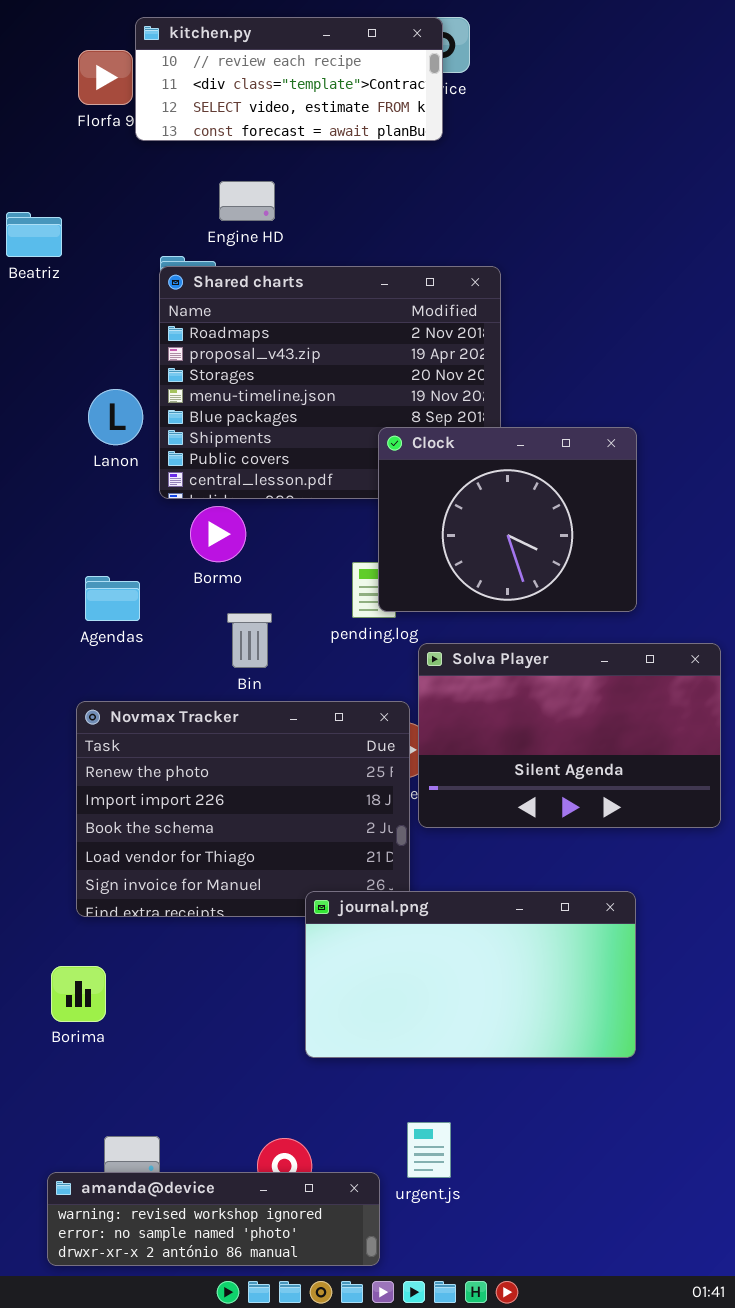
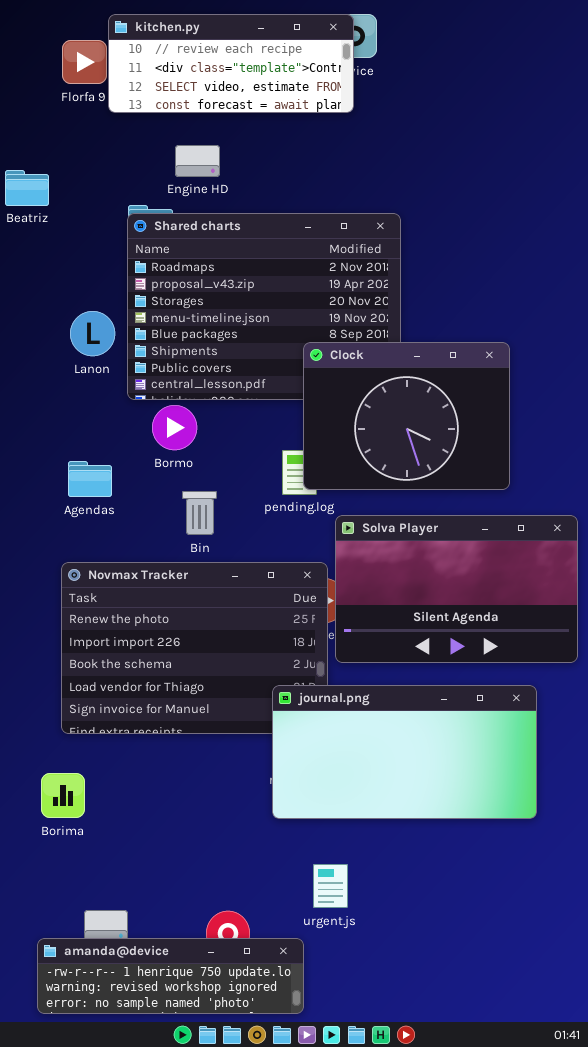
journal.png: [305,891,636,1058] -> [272,685,537,819], moved
urgent.js: [407,1122,451,1178] -> [313,864,348,908], moved
amanda@device: [47,1172,380,1266] -> [37,938,304,1014], scrolled up 1 row

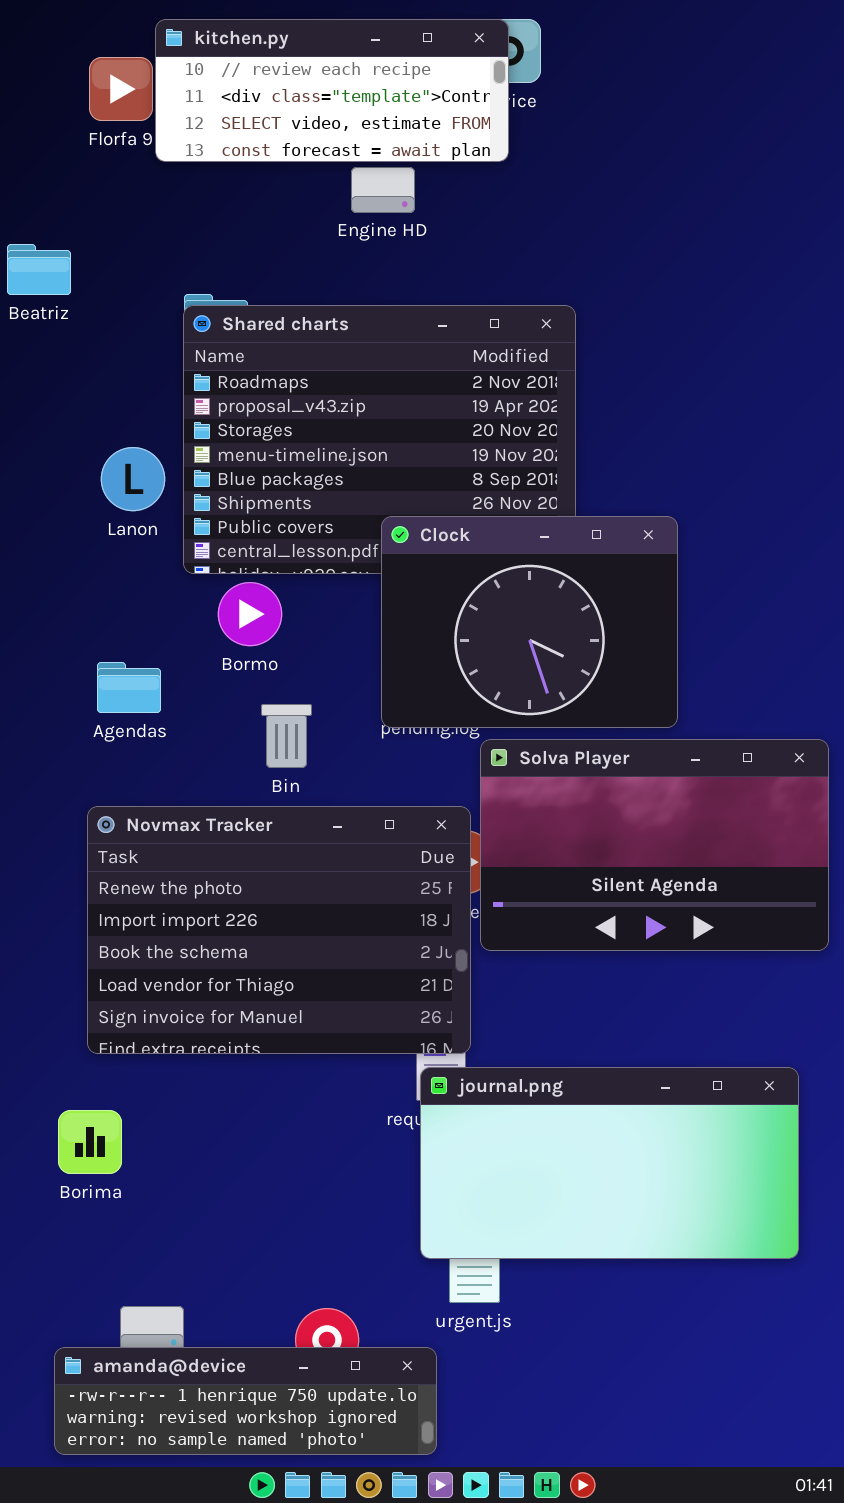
Engine HD: [175,145,220,177] -> [351,167,415,213], moved
Clock: [303,342,510,490] -> [381,516,678,728], moved
journal.png: [272,685,537,819] -> [420,1067,799,1259], moved

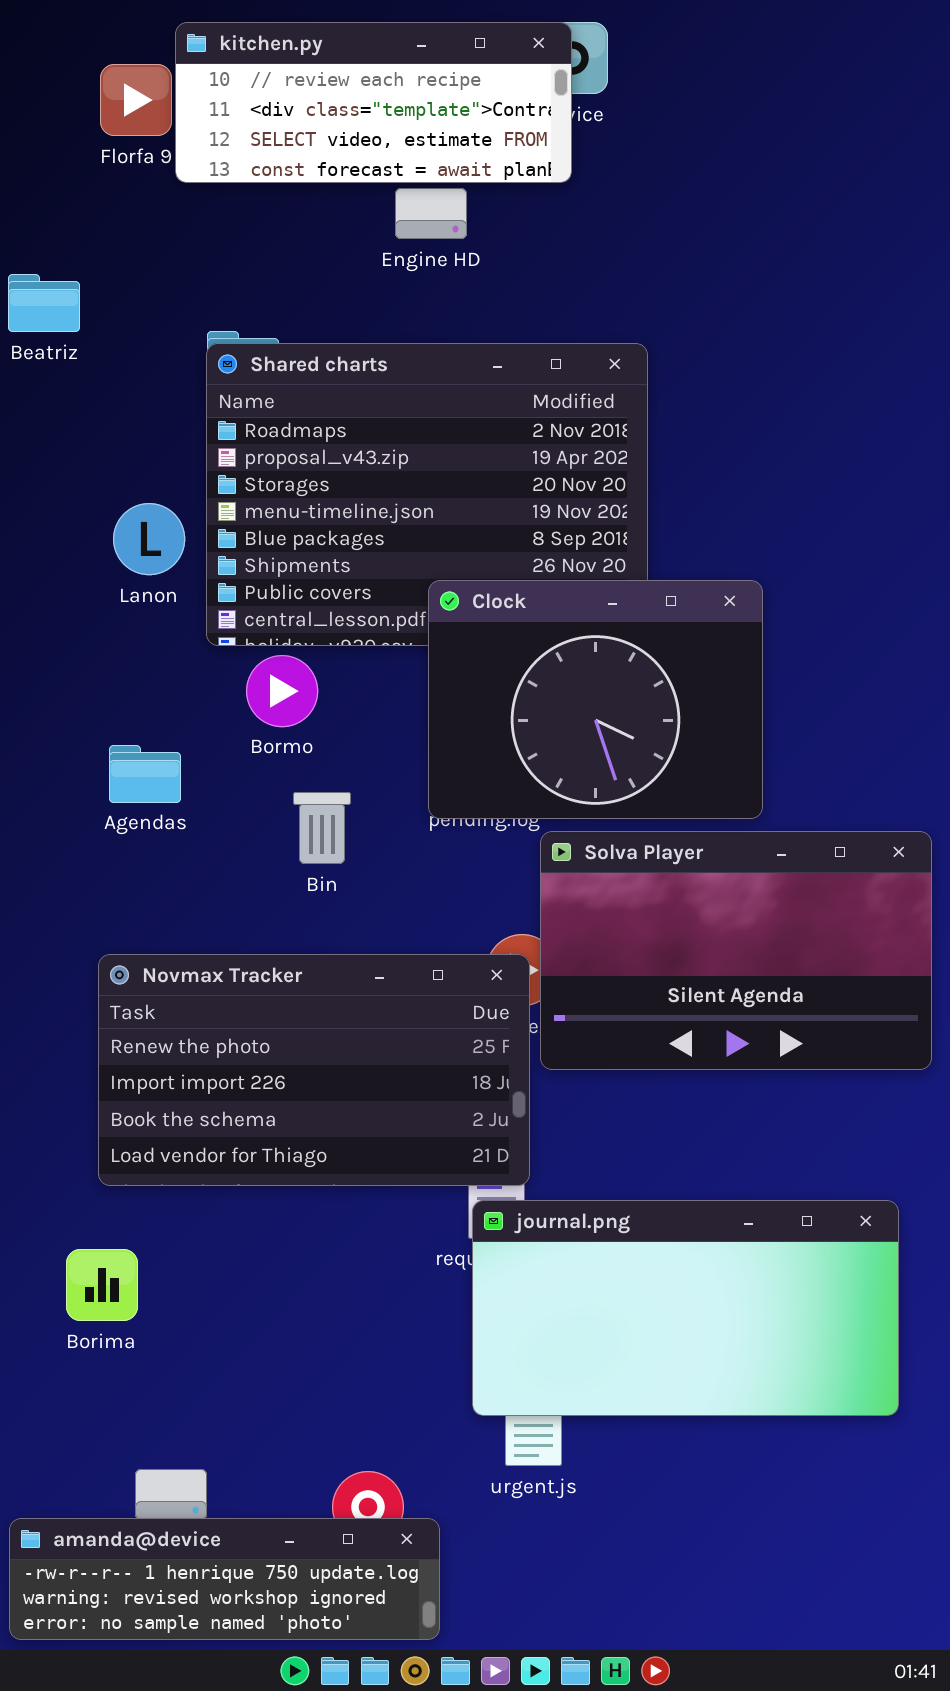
Novmax Tracker: [87,806,471,1054] -> [98,954,530,1186], resized
amanda@device: [54,1347,437,1455] -> [9,1518,440,1640], moved

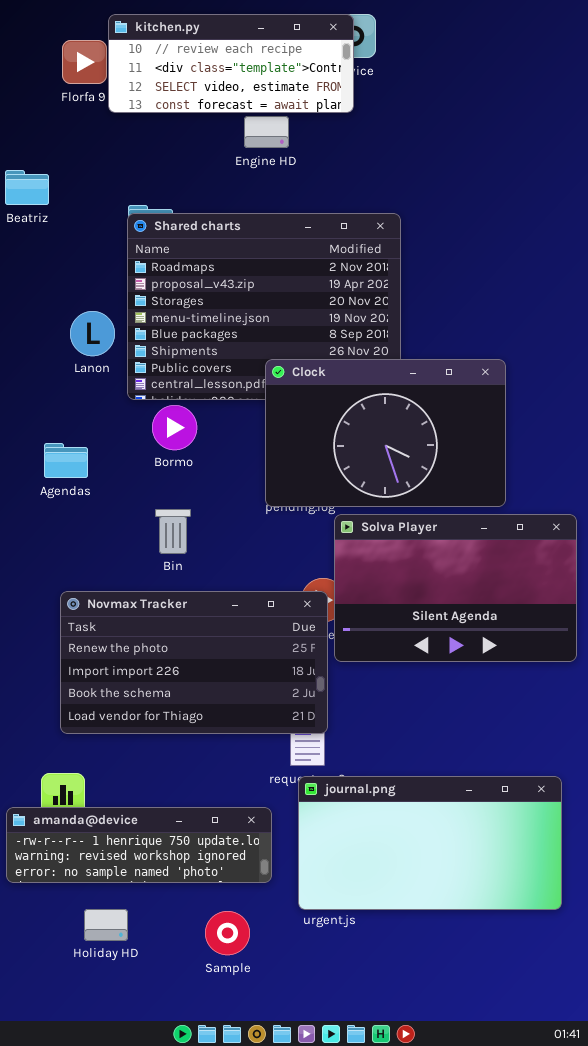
Clock: [428,580,763,819] -> [265,359,506,507], resized
Agendas: [109,745,181,803] -> [44,443,88,478], moved
Bin: [293,792,351,864] -> [155,509,191,554], moved
journal.png: [472,1200,899,1416] -> [298,776,562,910], moved
amanda@device: [9,1518,440,1640] -> [6,807,272,883], moved

